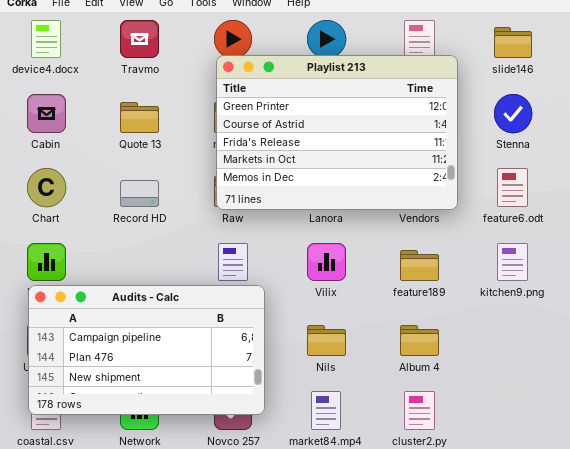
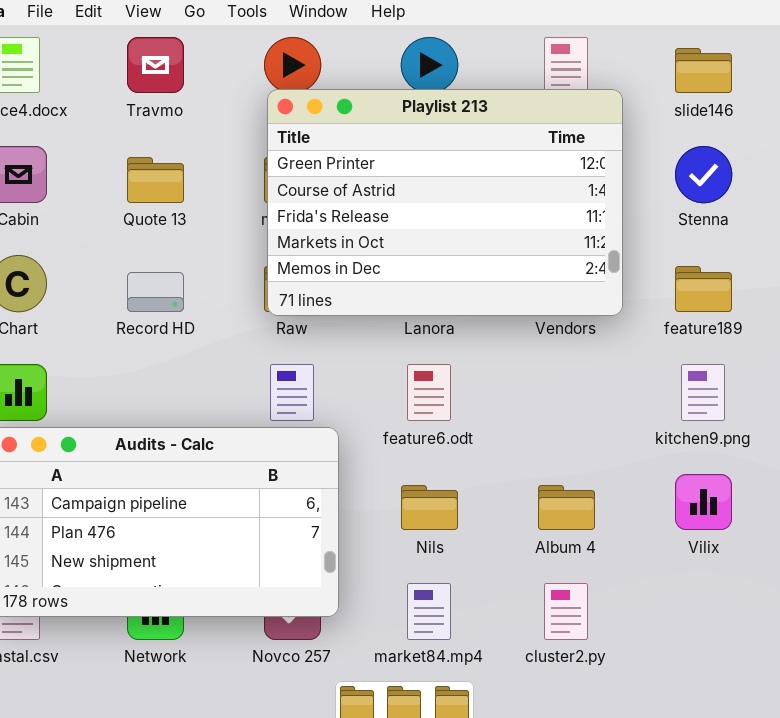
feature6.odt: [497,168,528,207] -> [407,364,451,421], moved
Vilix: [307,243,346,281] -> [675,474,732,530], moved
feature189: [400,250,439,281] -> [675,266,732,312], moved

